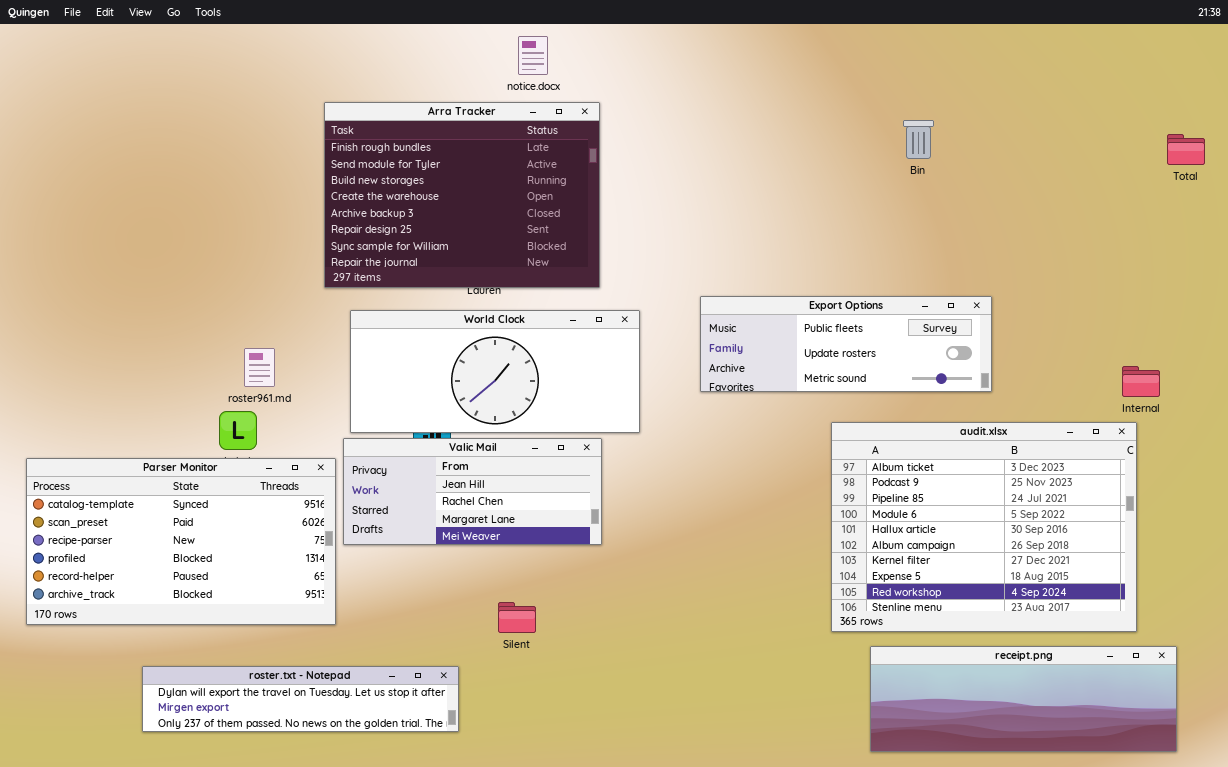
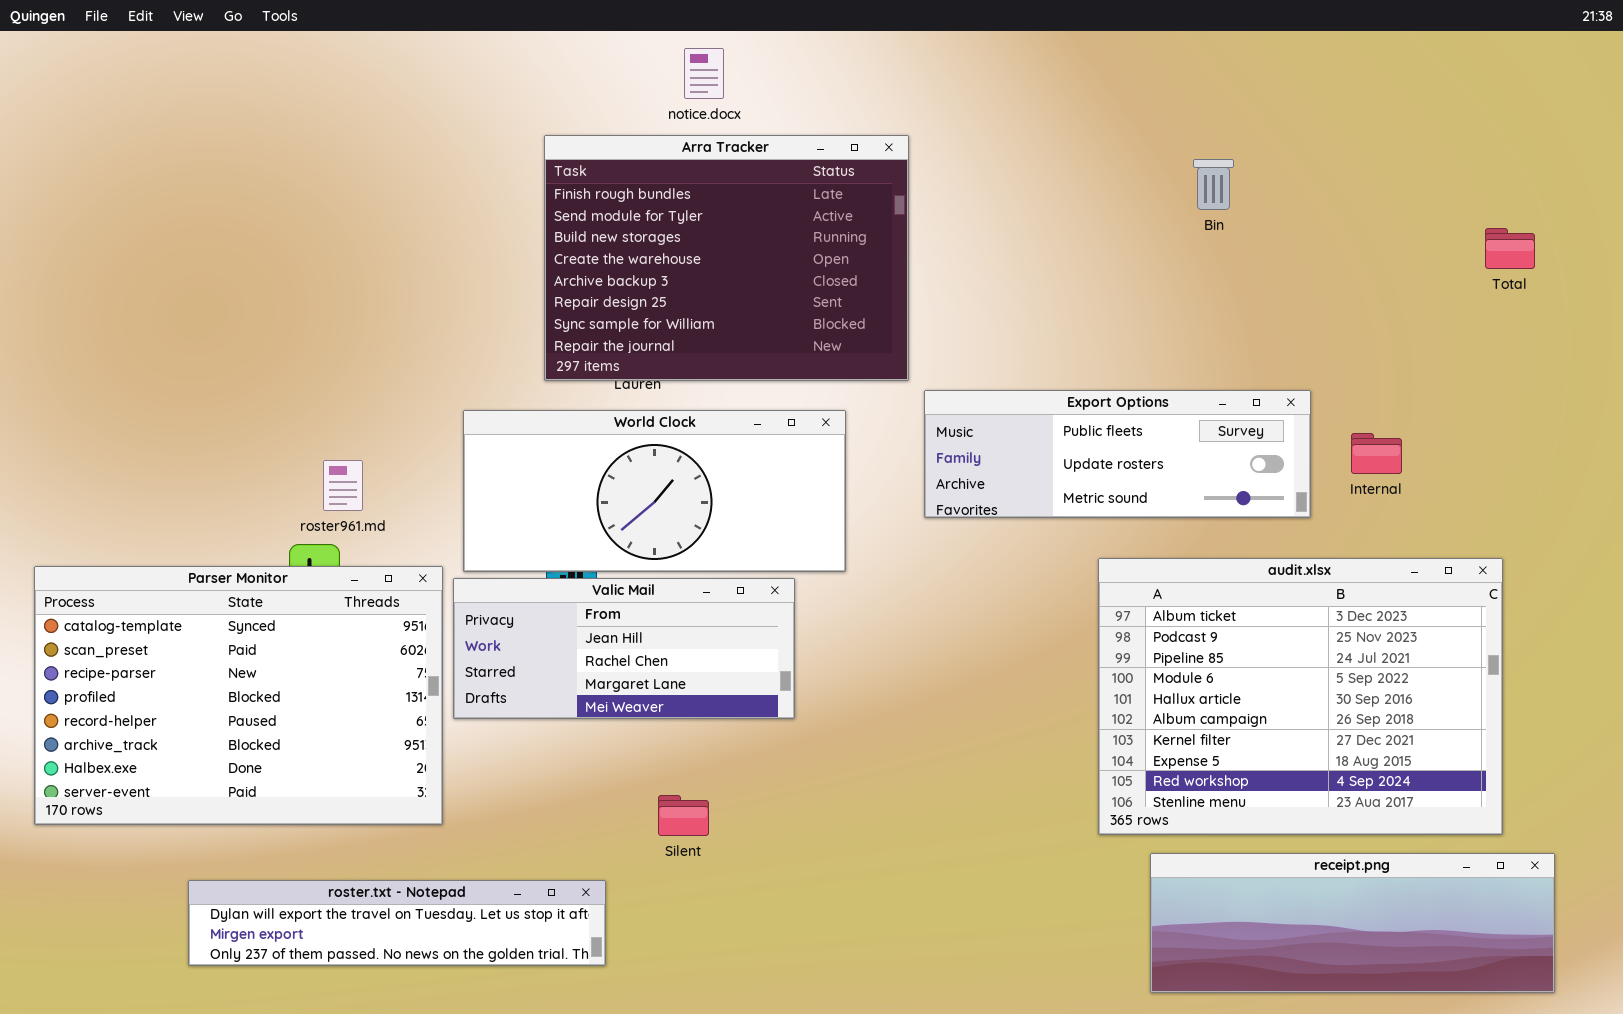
Arra Tracker: [324,102,600,288] -> [544,135,909,381], moved
Total: [1167,134,1205,165] -> [1485,228,1535,269], moved
Internal: [1122,366,1160,397] -> [1351,433,1402,474], moved
Parser Monitor: [26,458,336,625] -> [34,566,443,825], resized

